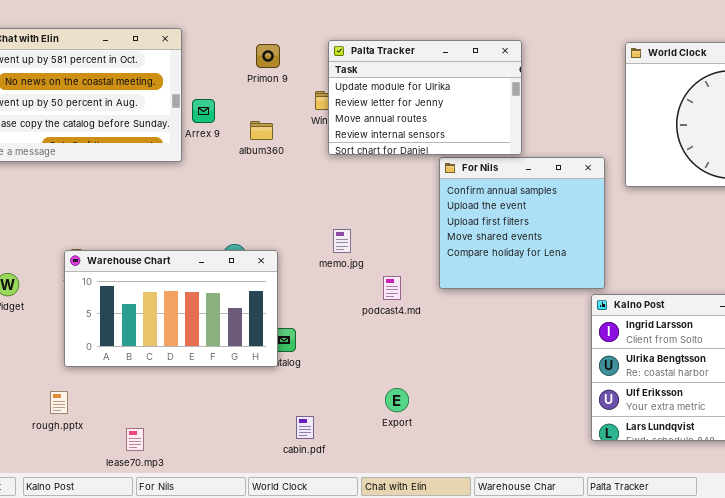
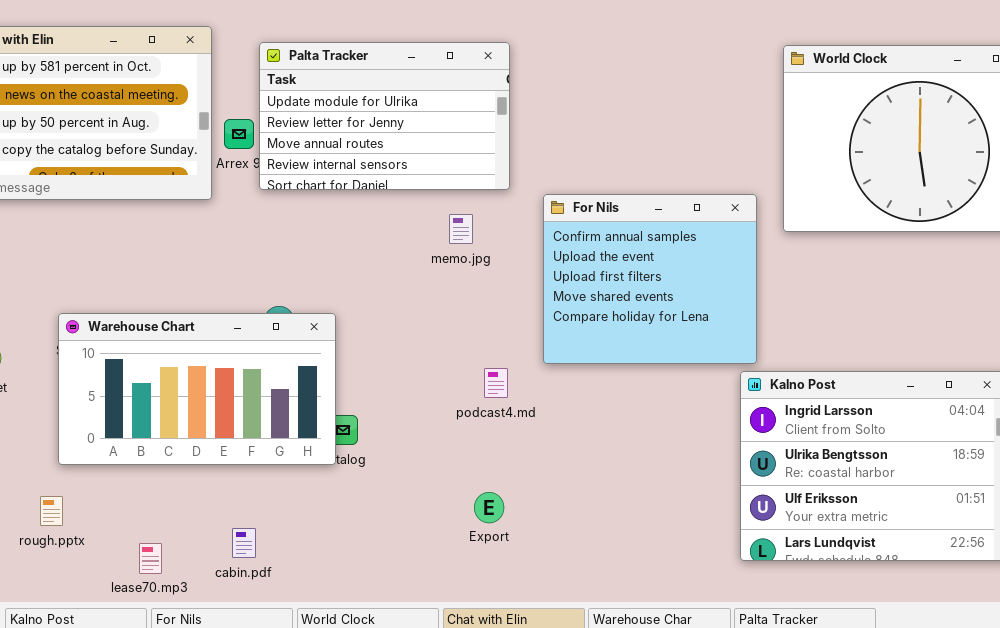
Palta Tracker: [328,40,522,155] -> [259,42,510,190], moved
memo.jpg: [333,229,351,253] -> [449,214,473,244], moved
podcast4.md: [383,276,401,300] -> [484,368,508,398], moved
cabin.pdf: [296,416,314,439] -> [232,528,256,558], moved

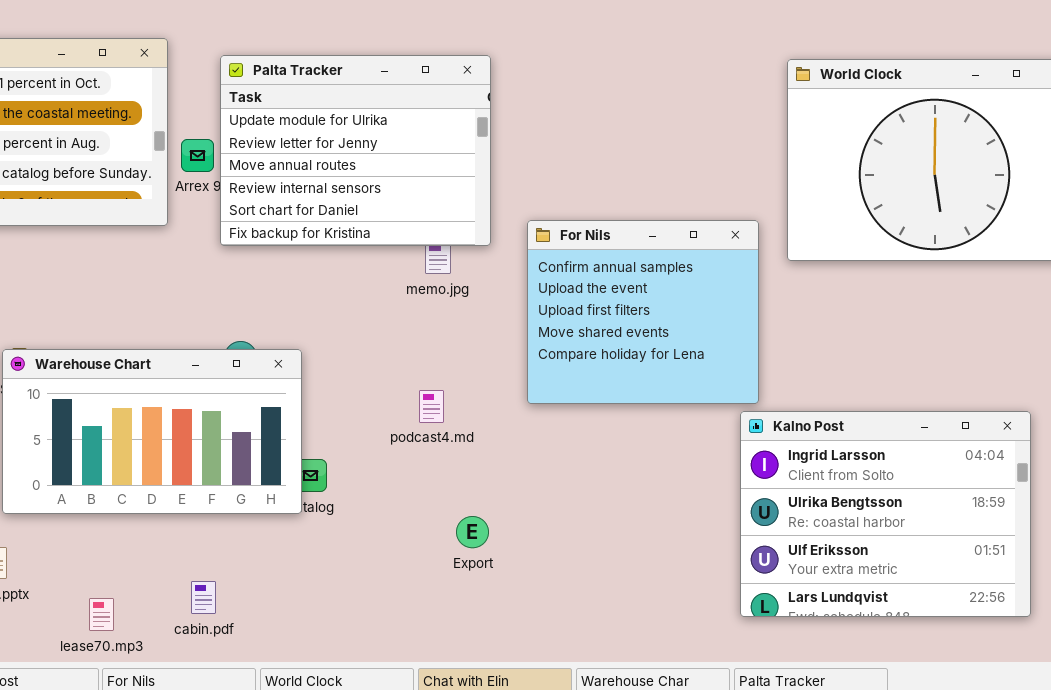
Palta Tracker: [259,42,510,190] -> [220,55,491,246], resized
podcast4.md: [484,368,508,398] -> [419,390,444,423], moved
Export: [474,492,504,523] -> [456,516,489,548], moved

